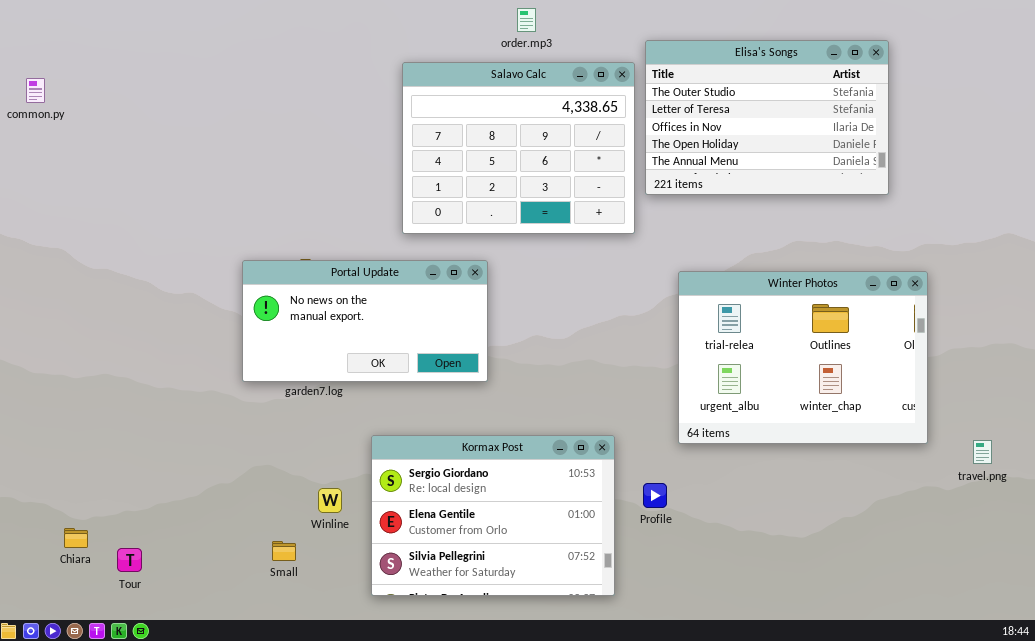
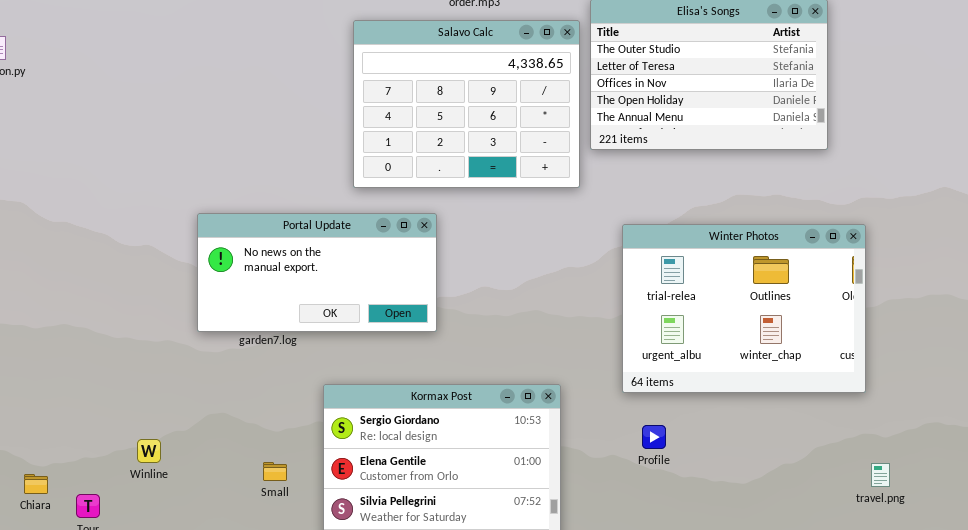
travel.png: [973,440,992,464] -> [871,463,890,487], moved
Profile: [643,483,667,508] -> [642,425,666,449], moved
Winline: [318,488,342,513] -> [137,439,161,463], moved
Small: [272,541,296,561] -> [263,462,287,481], moved

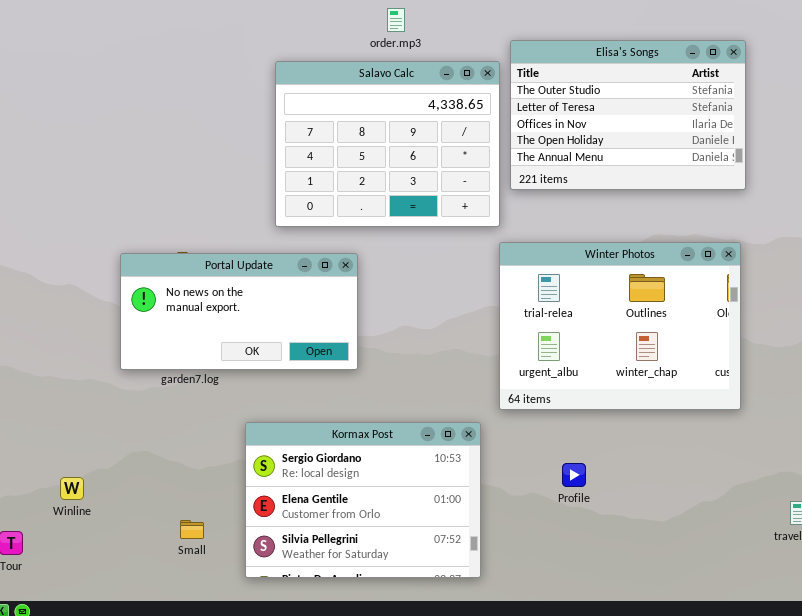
Winter Photos: [622,224,866,393] -> [499,242,741,410], moved
Small: [263,462,287,481] -> [180,520,204,539], moved

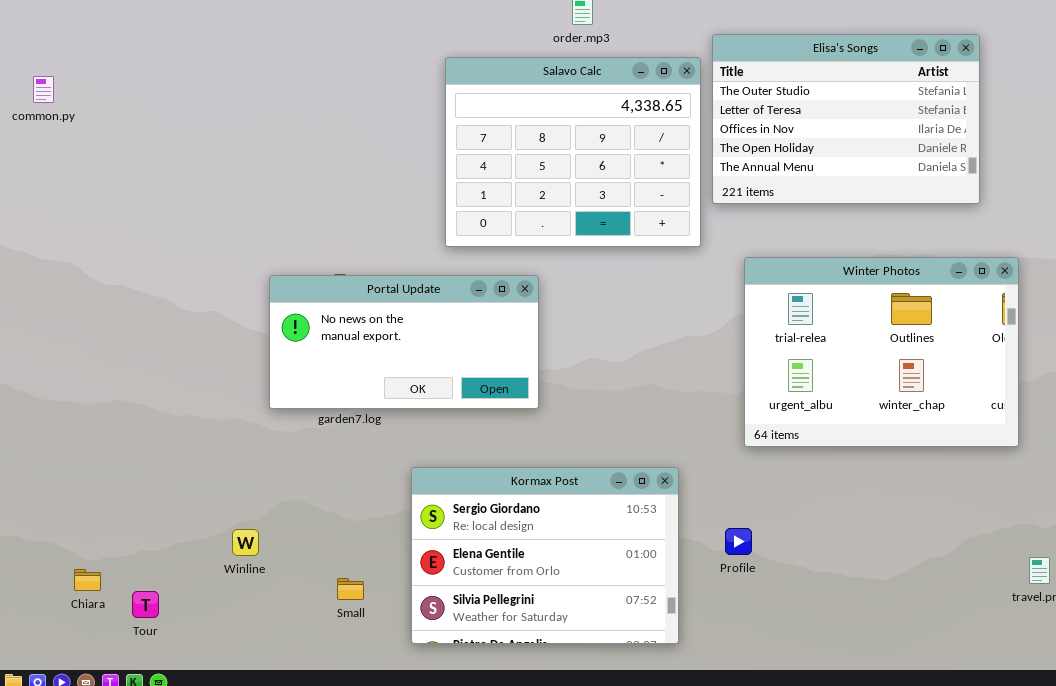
Winter Photos: [499,242,741,410] -> [744,257,1019,447], moved
Profile: [562,463,586,487] -> [725,528,752,555], moved
Winline: [60,477,84,500] -> [232,529,259,556], moved

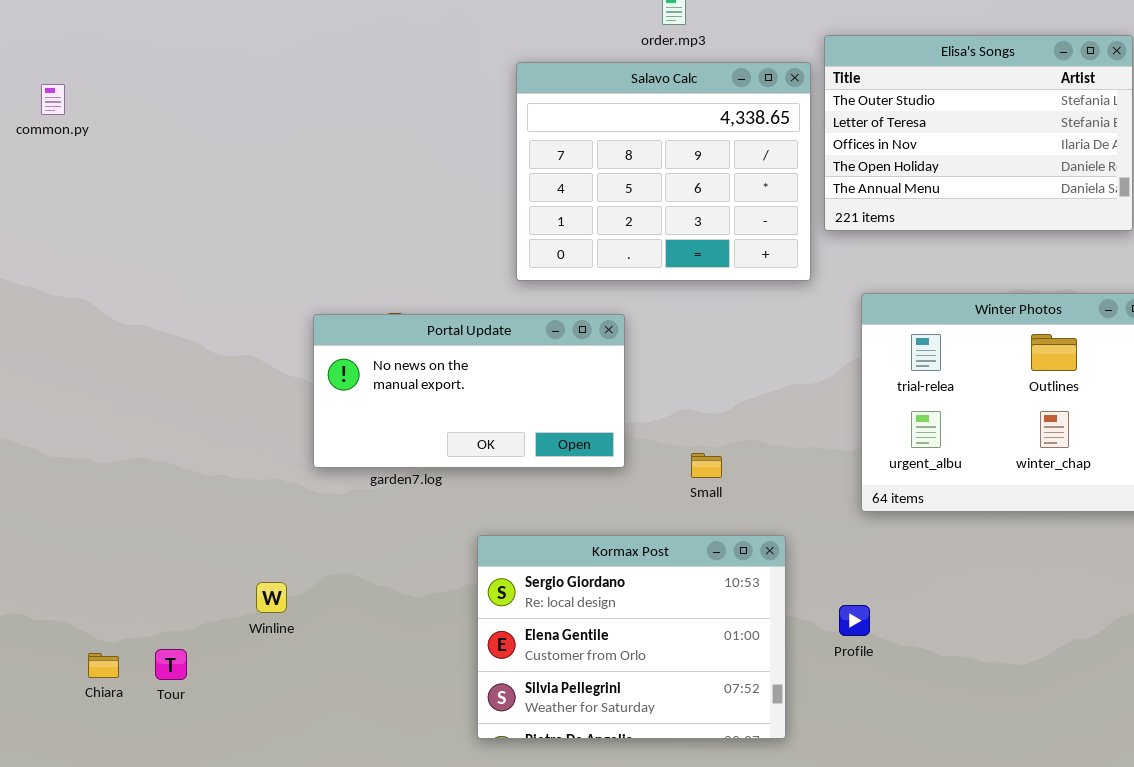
Winline: [232,529,259,556] -> [256,582,287,613], moved
Small: [337,578,364,600] -> [691,453,722,478], moved
Tour: [132,591,159,618] -> [155,649,187,680], moved

